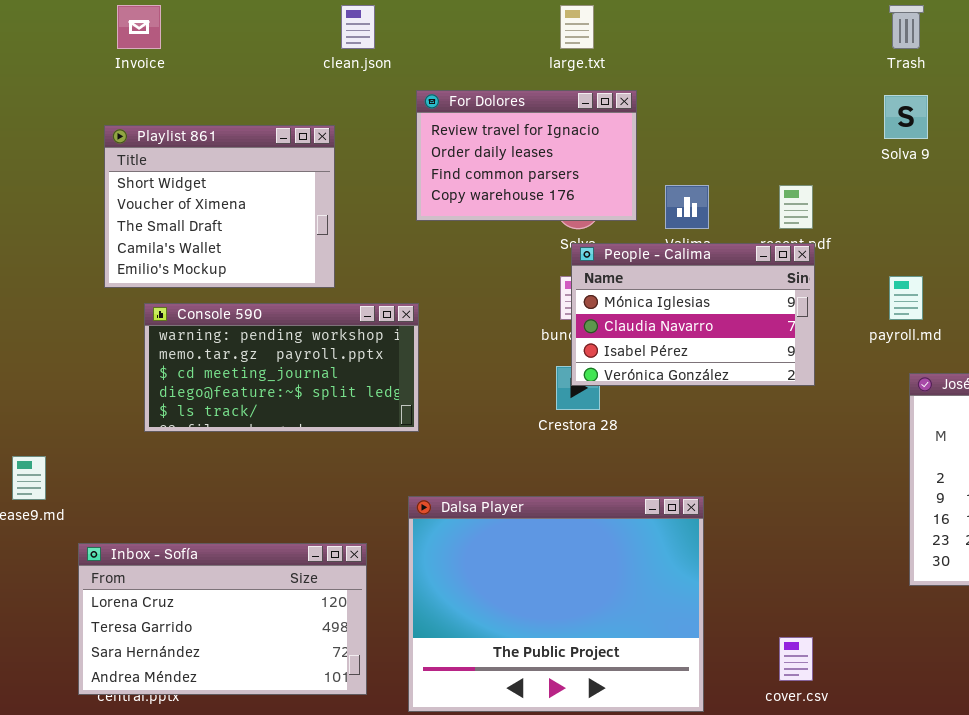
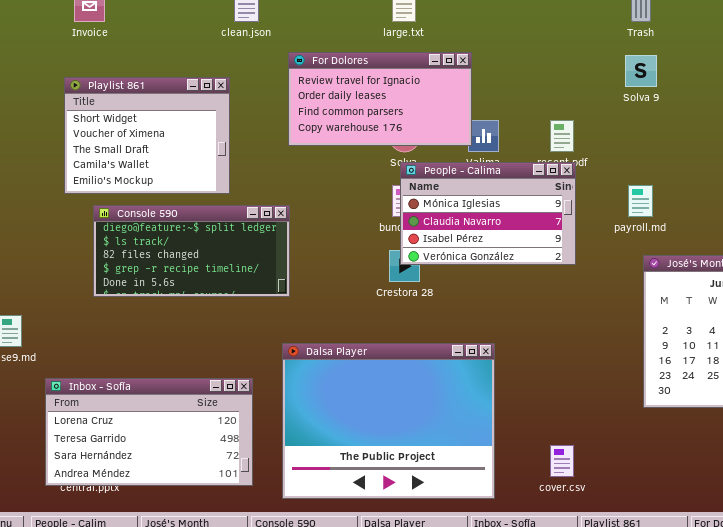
For Dolores: [416,90,637,221] -> [288,52,472,146], resized
Console 590: [144,303,419,432] -> [93,205,290,297], scrolled down 3 rows

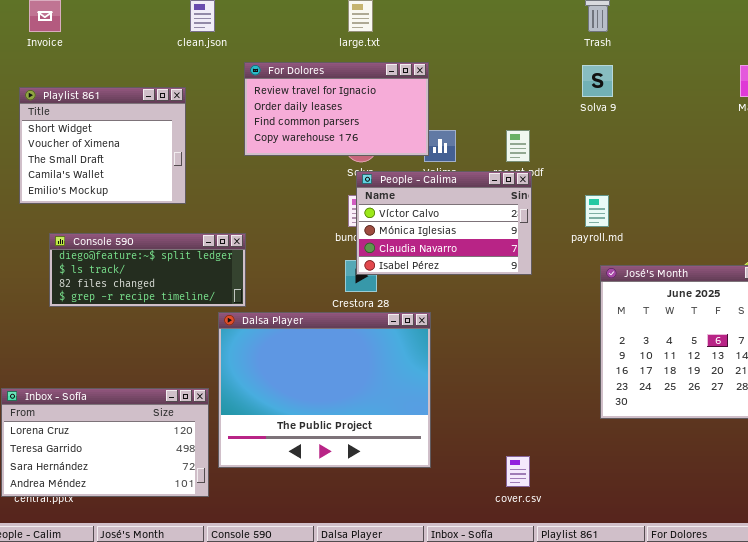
People - Calima: [400,162,576,265] -> [356,171,532,275], scrolled up 1 row
Console 590: [93,205,290,297] -> [49,233,246,307], resized
Dalsa Player: [282,343,495,499] -> [218,312,431,468], moved

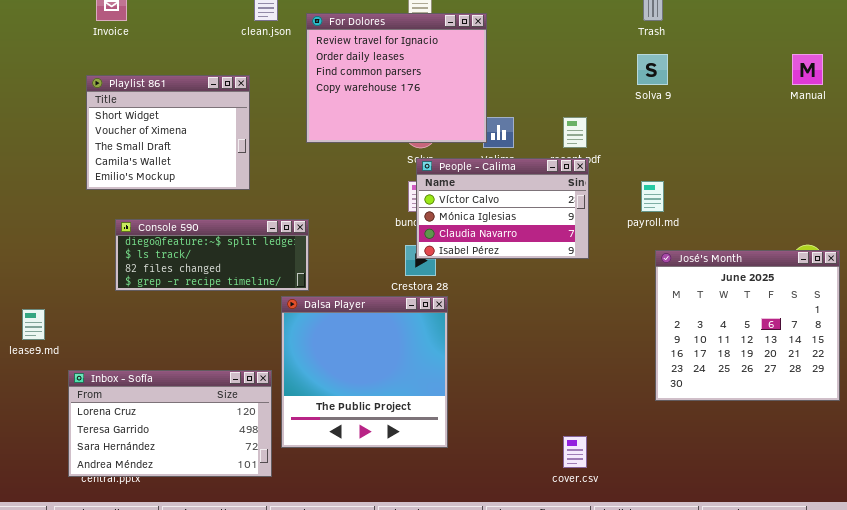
For Dolores: [244,62,429,156] -> [306,13,487,143], resized
Dalsa Player: [218,312,431,468] -> [281,296,448,448], resized

